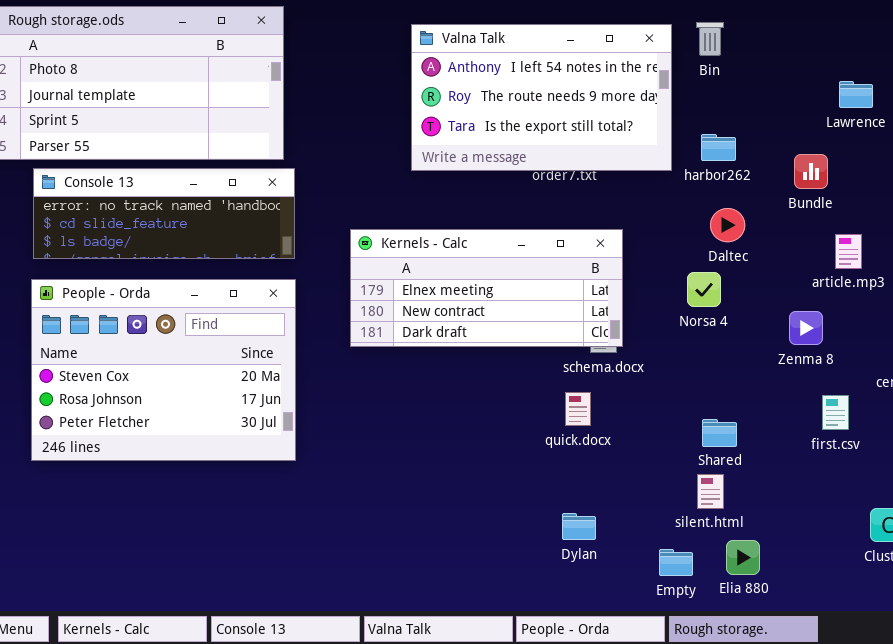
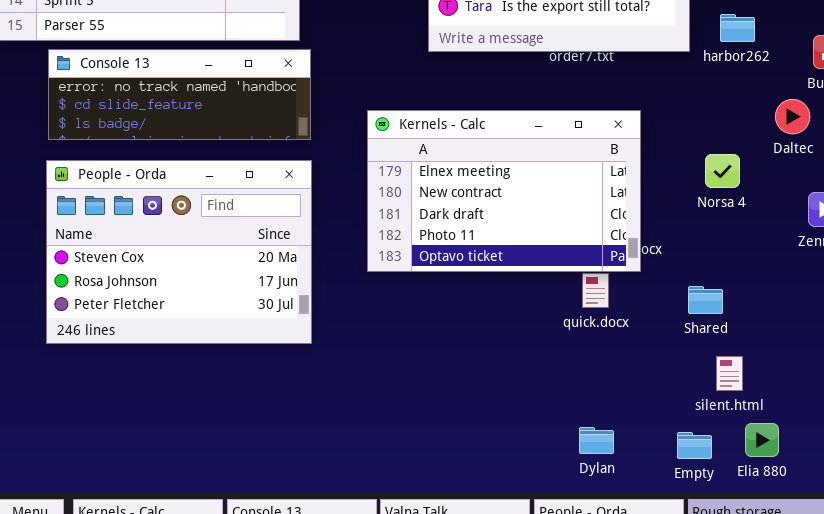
Daltec: [710,208,745,242] -> [775,99,810,134], moved
Kernels - Calc: [350,229,623,347] -> [367,110,641,272], resized
Shared: [702,419,737,447] -> [688,286,723,314], moved
Dylan: [562,513,596,540] -> [579,427,614,454], moved

